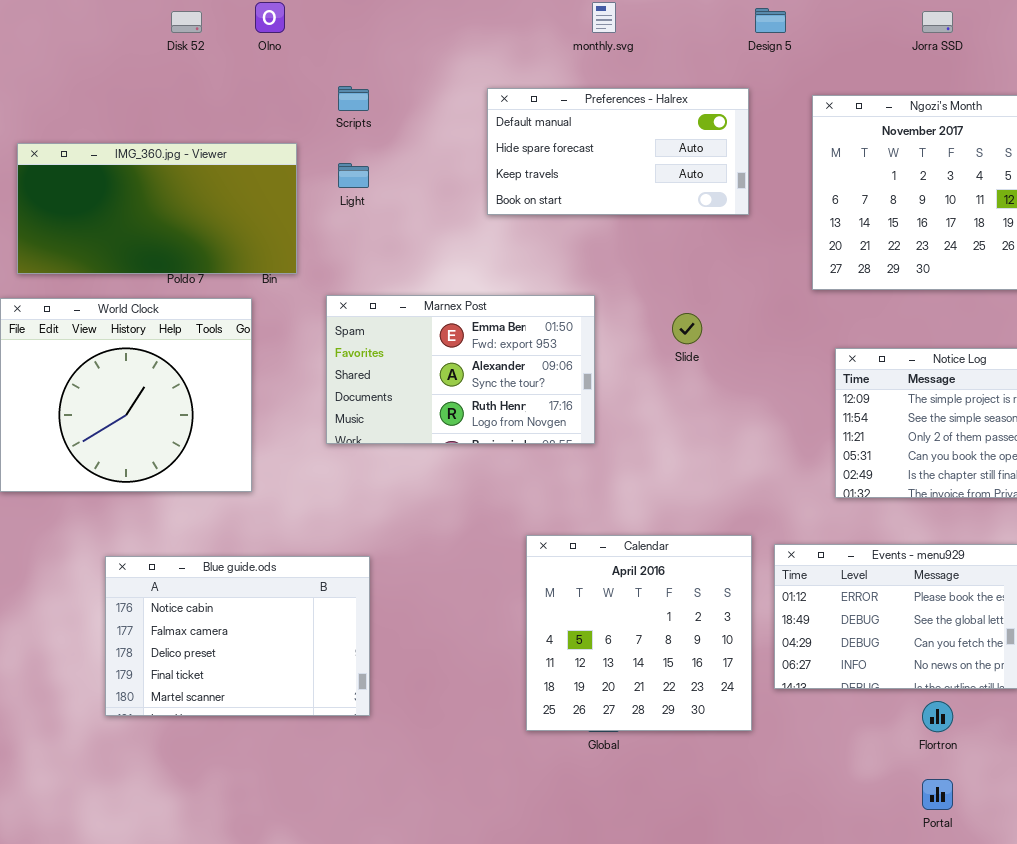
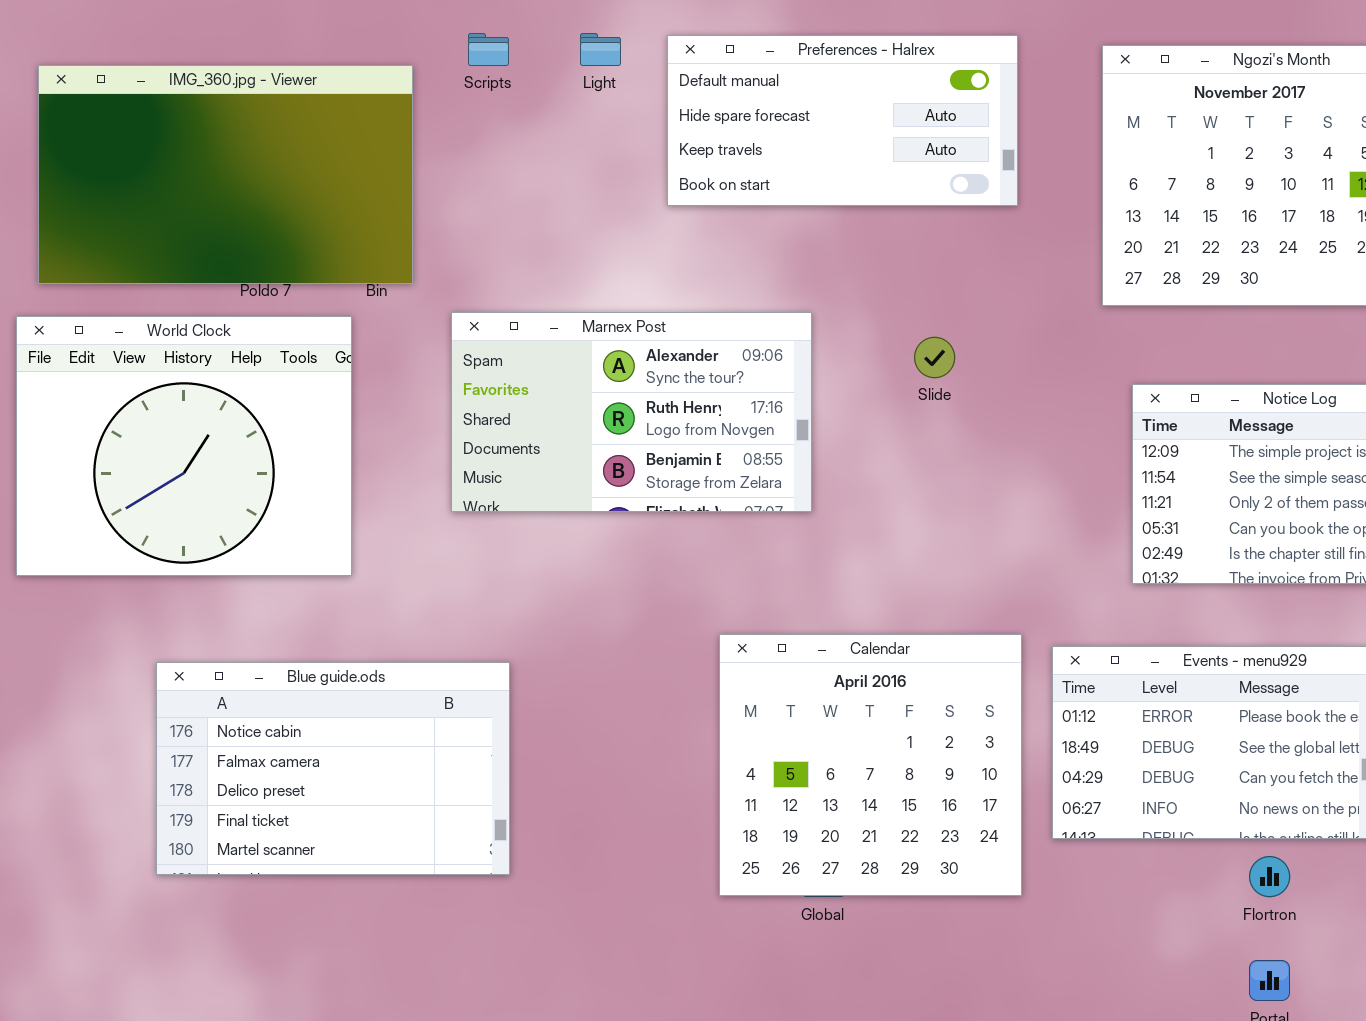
IMG_360.jpg - Viewer: [17,143,297,274] -> [38,65,413,284], resized
Light: [338,163,369,188] -> [580,33,621,66], moved
Marnex Post: [326,295,595,444] -> [451,312,812,512], scrolled down 1 row

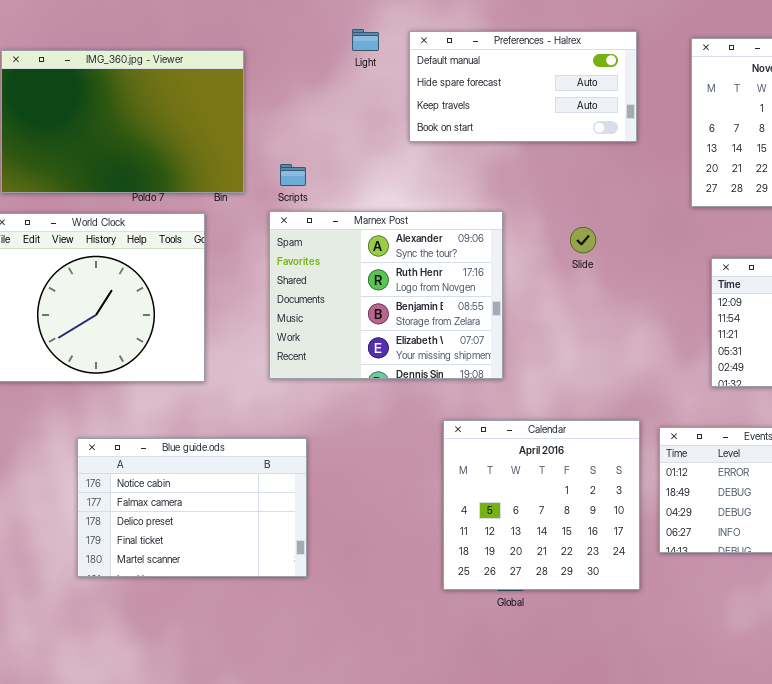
Scripts: [468,33,509,66] -> [280,164,306,186], moved
Marnex Post: [451,312,812,512] -> [269,211,503,379], resized

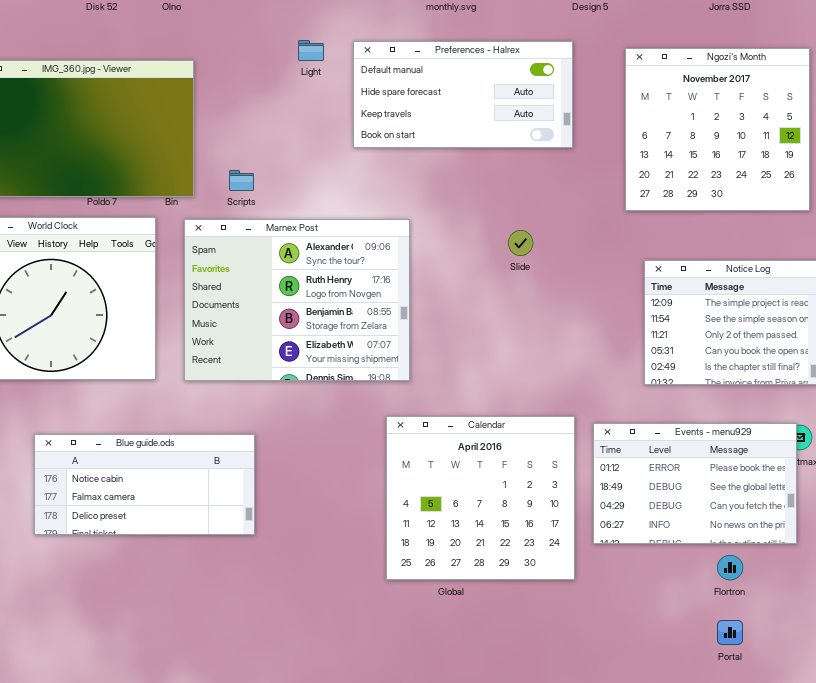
Marnex Post: [269,211,503,379] -> [184,219,410,381], moved
Blue guide.ods: [77,438,307,577] -> [34,434,255,535], resized

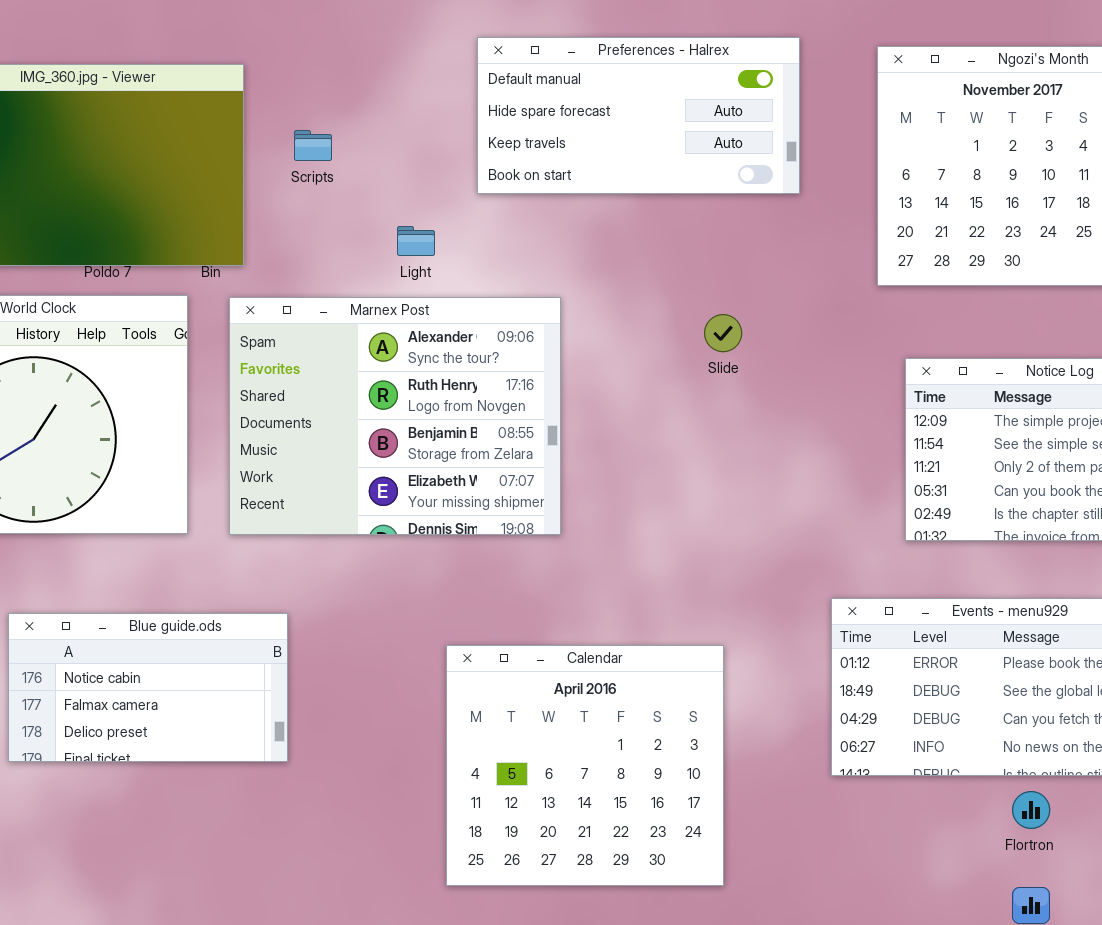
Light: [298,40,324,61] -> [397,226,435,256], moved
Scripts: [229,170,254,191] -> [294,130,332,161], moved
Calendar: [386,416,575,580] -> [446,645,724,886], moved
Blue guide.ods: [34,434,255,535] -> [8,613,288,762], resized

